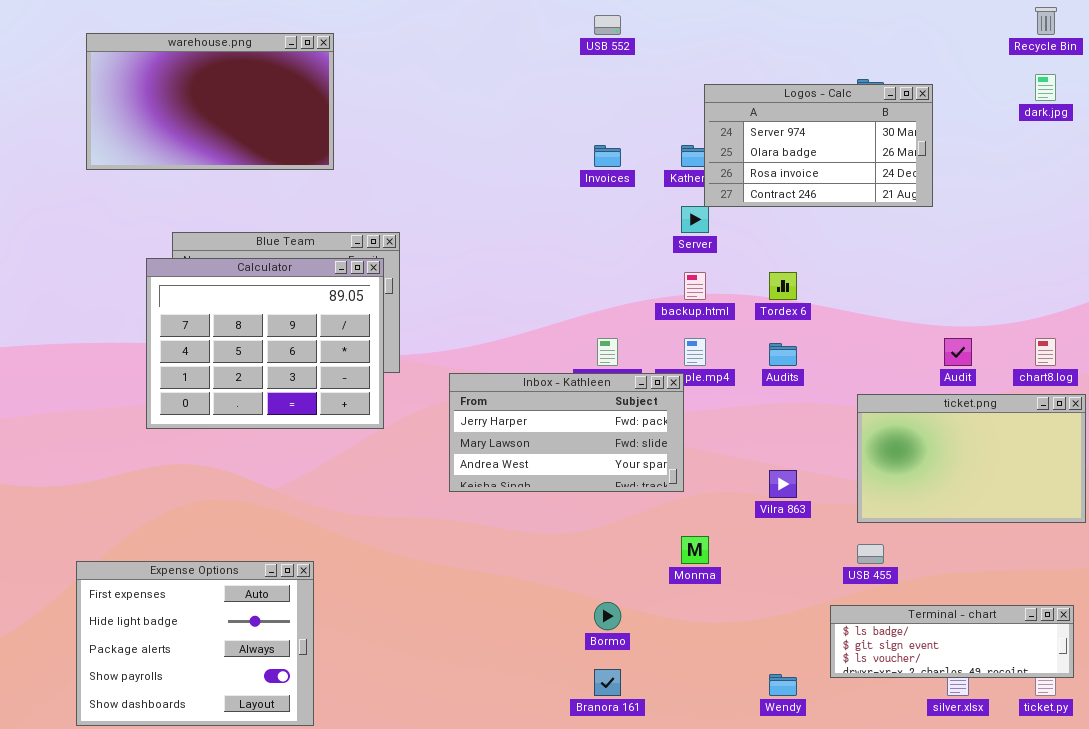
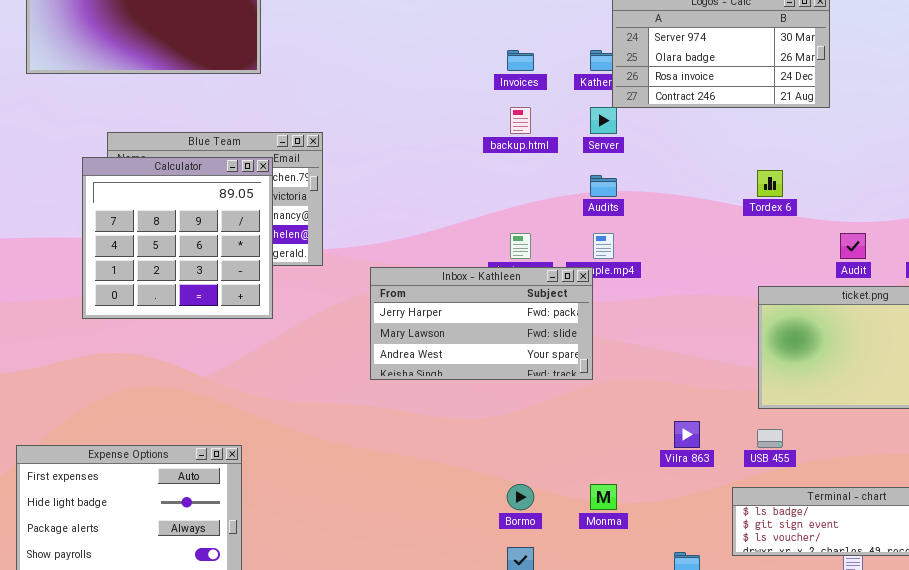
Calculator: [146,258,384,429] -> [82,157,273,319], resized
backup.html: [684,272,706,300] -> [510,107,531,134], moved
Tordex 6: [769,272,797,300] -> [757,170,783,197], moved
Audits: [769,343,797,366] -> [590,175,617,197], moved
Vilra 863: [769,470,797,498] -> [674,421,700,448], moved
Monma: [681,536,709,564] -> [590,484,617,510], moved

